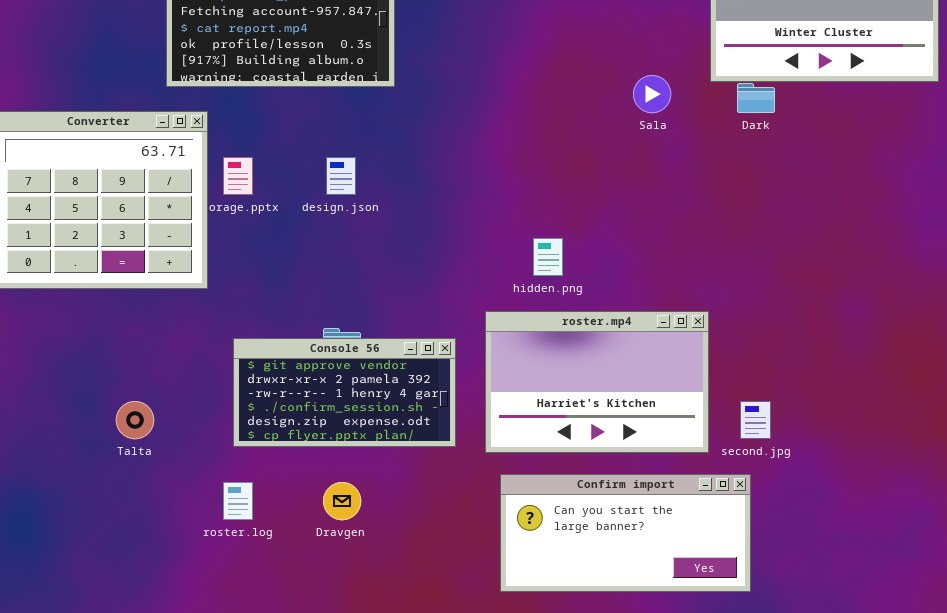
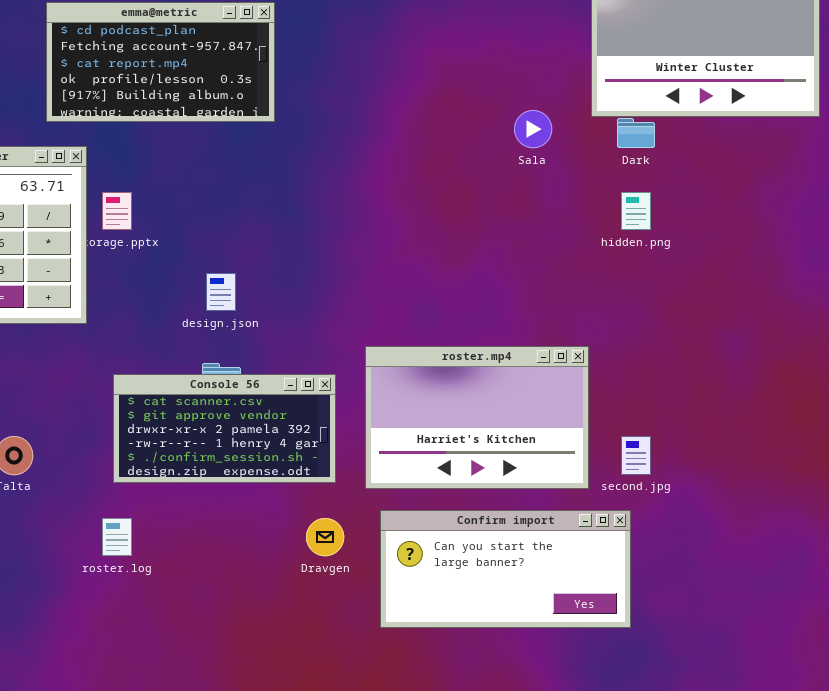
design.json: [326,157,356,195] -> [206,273,236,311], moved
hidden.png: [533,238,563,276] -> [621,192,651,230], moved
Console 56: [233,338,456,447] -> [113,374,336,483], scrolled up 1 row
Dravgen: [323,482,361,520] -> [306,518,344,556], moved

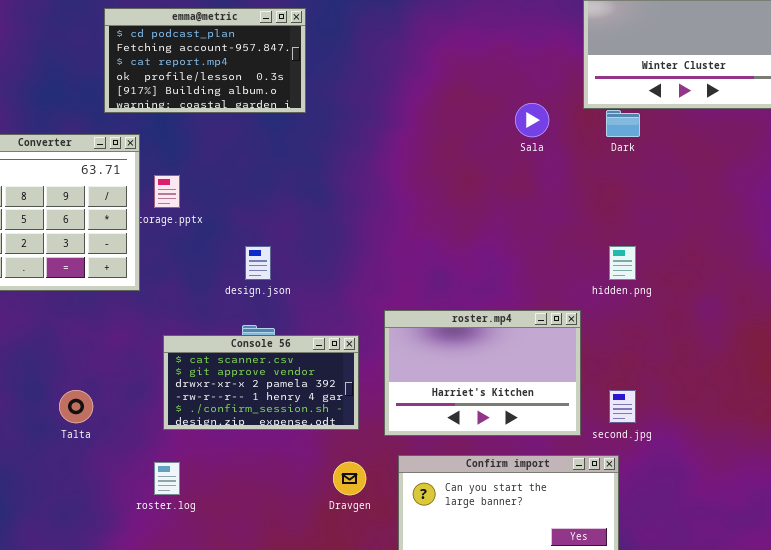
hidden.png: [621,192,651,230] -> [609,246,636,280], moved

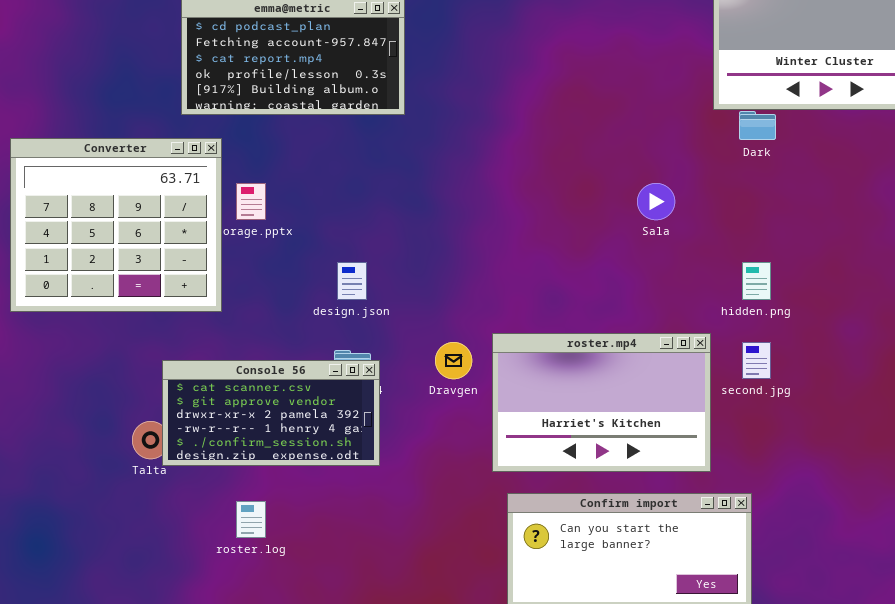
Sala: [515,103,549,137] -> [637,183,675,220], moved
Console 56: [163,335,359,430] -> [162,360,380,466], moved
second.jpg: [609,390,636,423] -> [742,342,771,379], moved
Dravgen: [333,462,366,495] -> [435,342,472,379], moved

